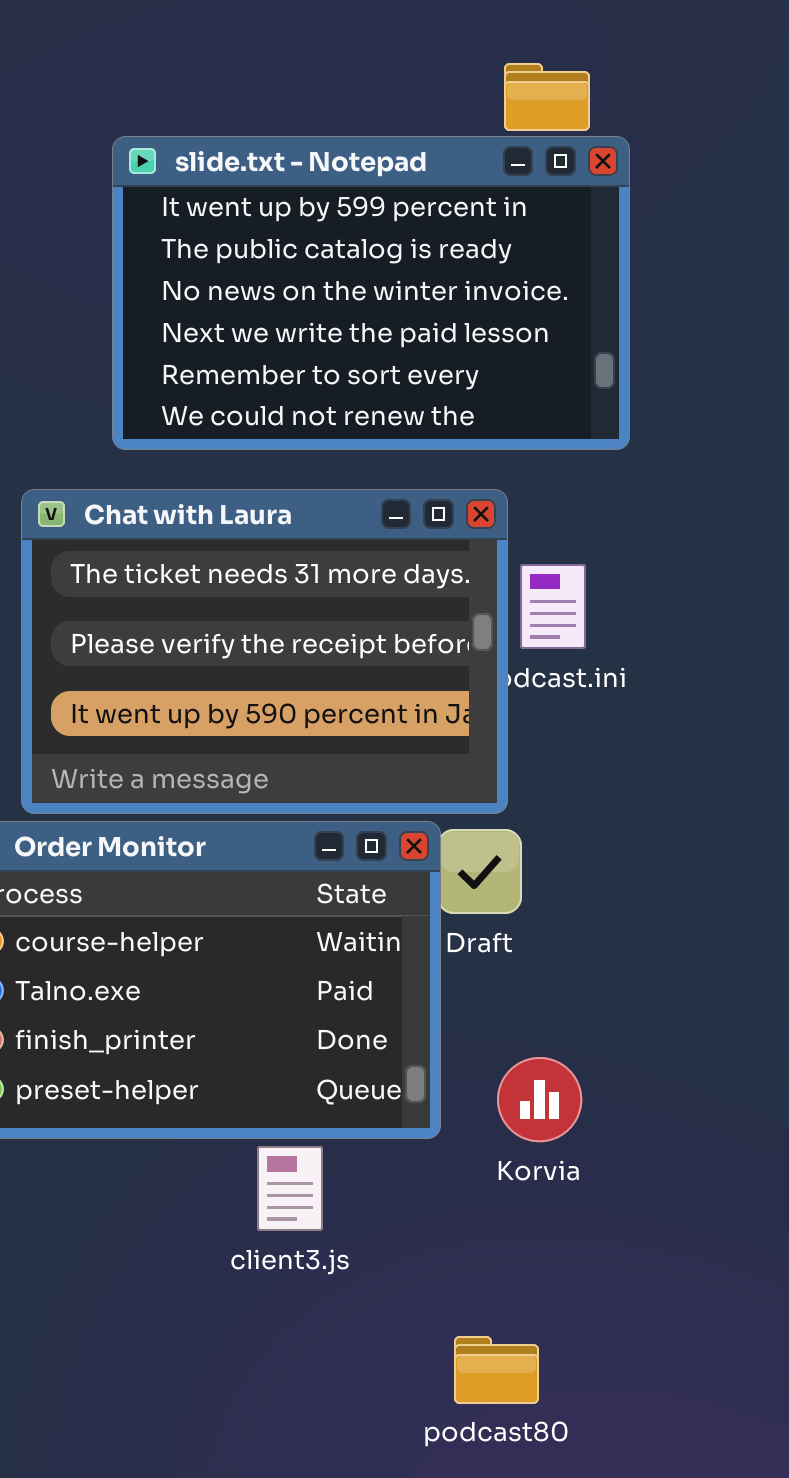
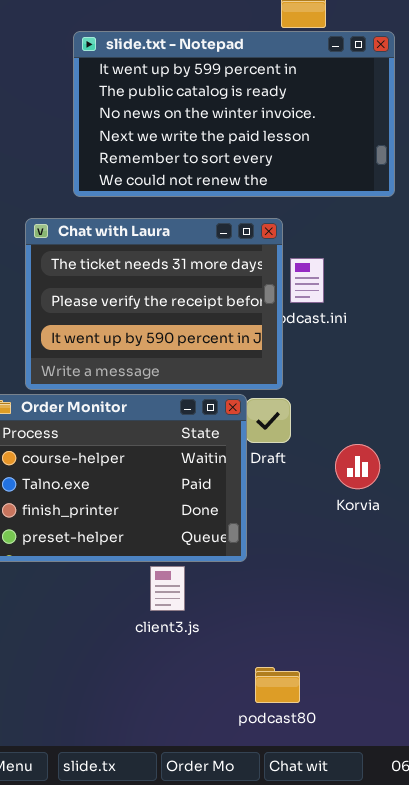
slide.txt - Notepad: [112,136,630,450] -> [73,31,395,197], resized
Korvia: [497,1057,582,1142] -> [335,444,380,489], moved

